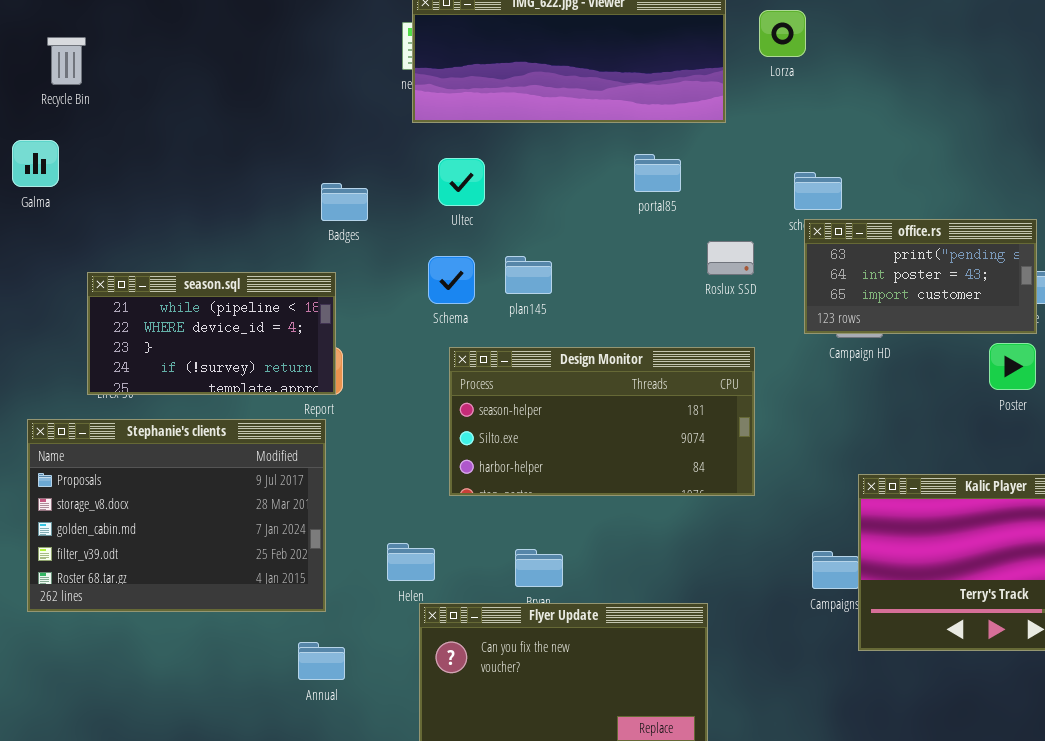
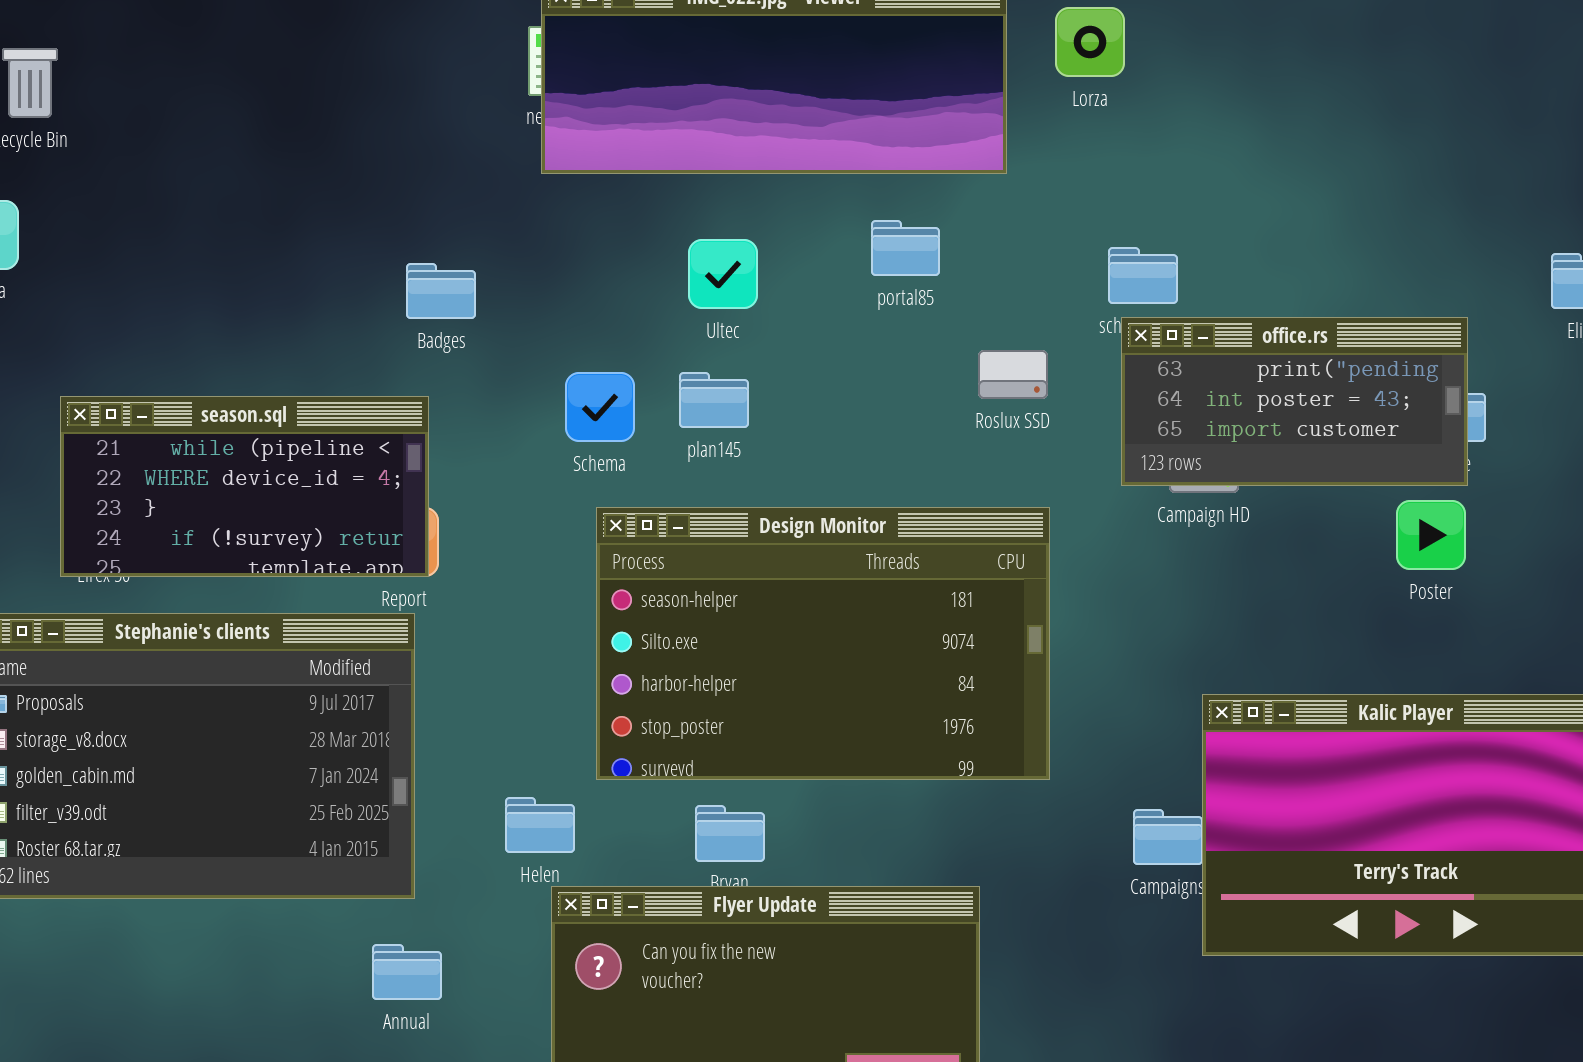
Ultec: [438,158,485,206] -> [688,239,758,309], moved
Design Monitor: [449,347,755,496] -> [596,507,1050,780], resized

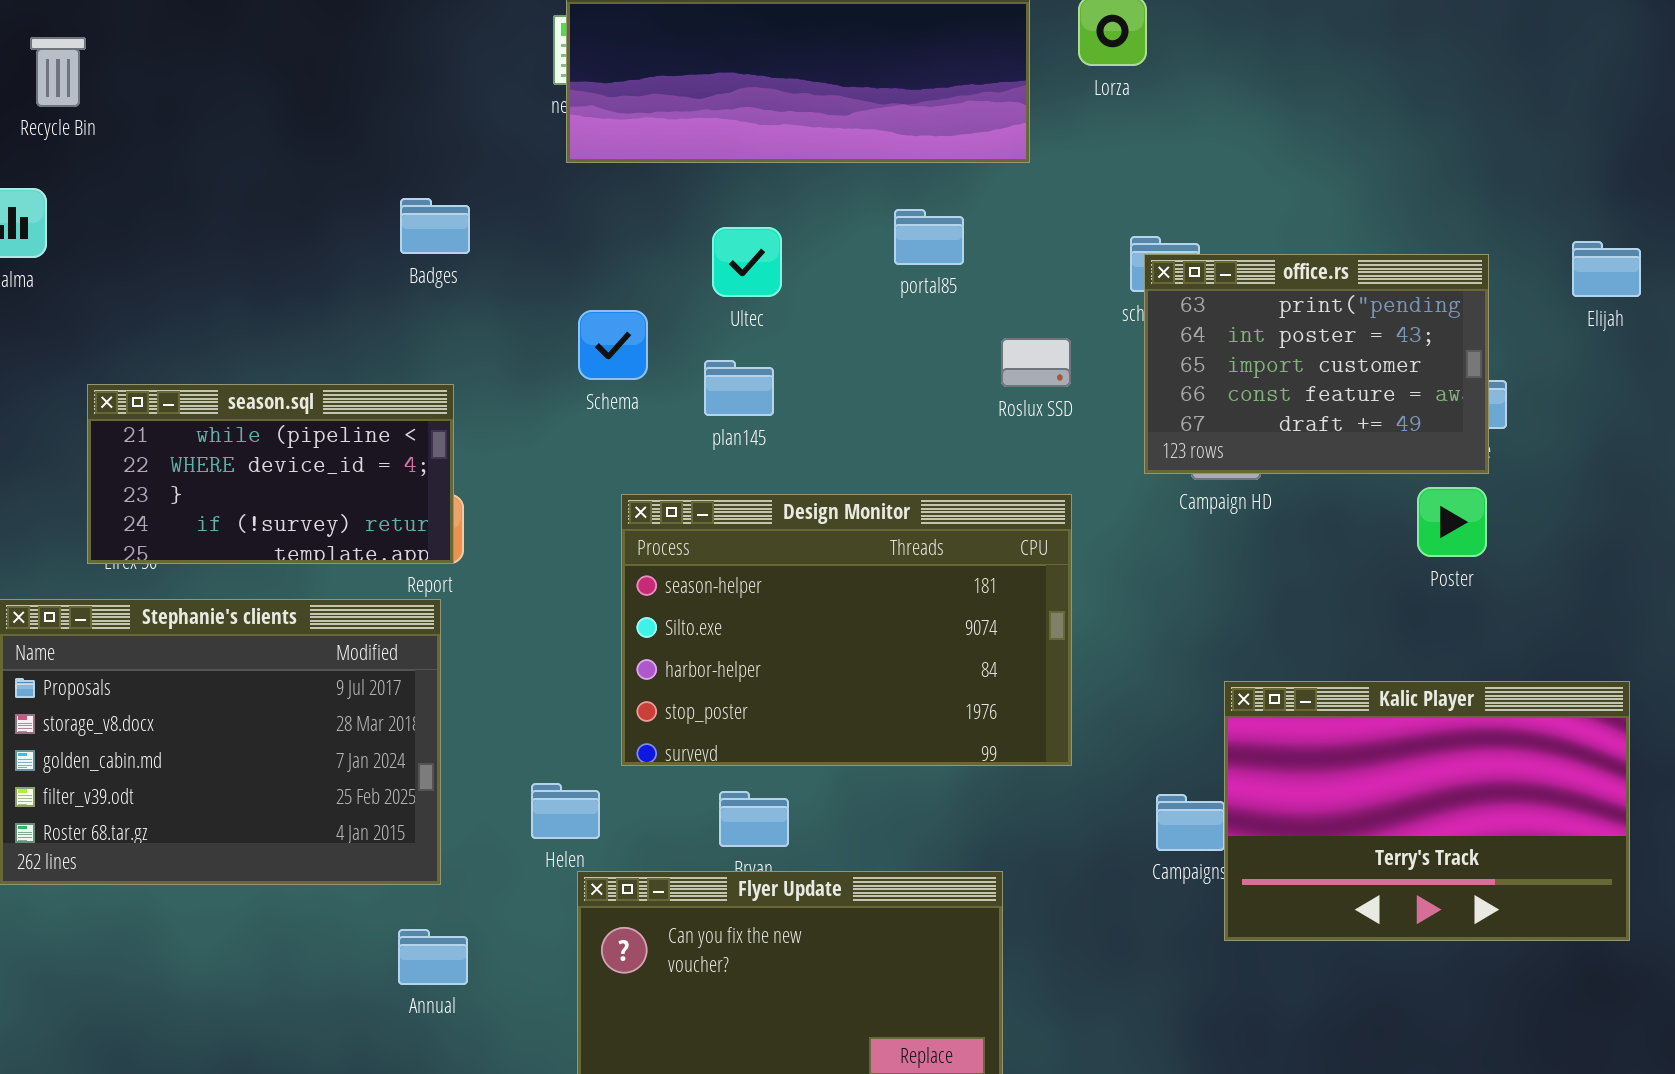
Badges: [406,263,476,319] -> [400,198,470,254], moved
office.rs: [1121,317,1468,486] -> [1144,254,1489,474], resized
Schema: [565,372,635,442] -> [578,310,648,380], moved

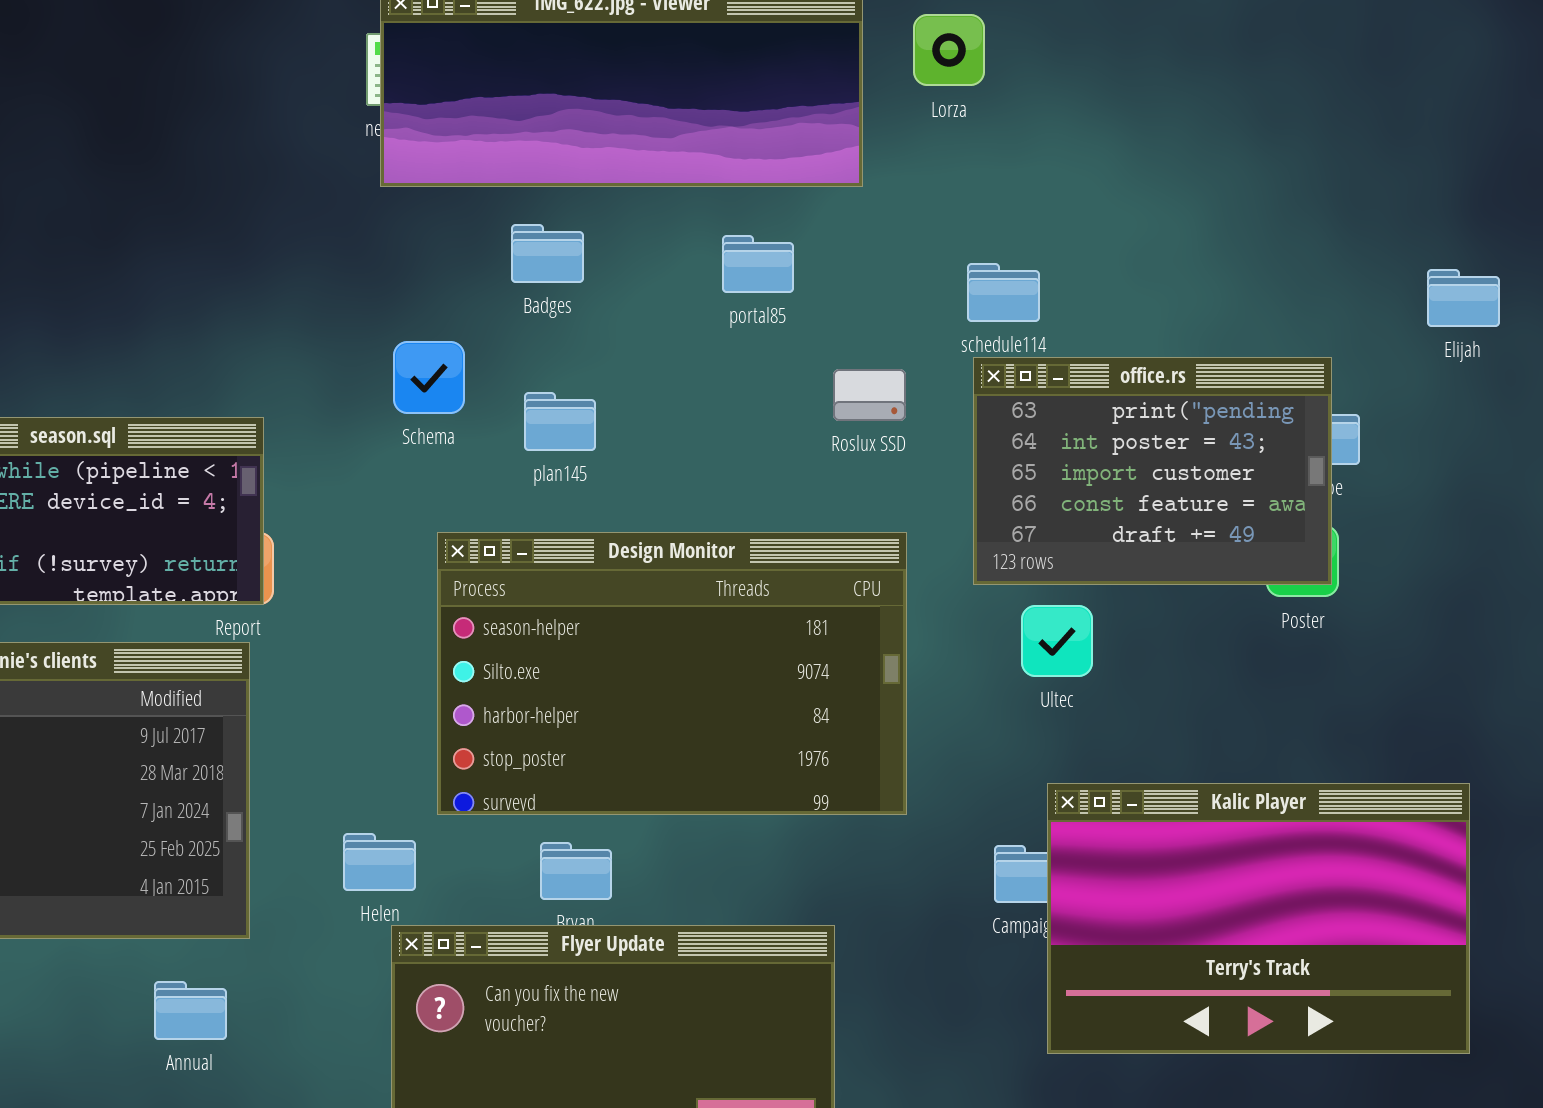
Badges: [400,198,470,254] -> [511,224,584,283], moved
Ultec: [712,227,782,297] -> [1021,605,1093,677], moved
office.rs: [1144,254,1489,474] -> [973,357,1332,585], moved
Kalic Player: [1224,681,1630,941] -> [1047,783,1470,1054], moved
Annual: [398,929,468,985] -> [154,981,227,1040], moved

